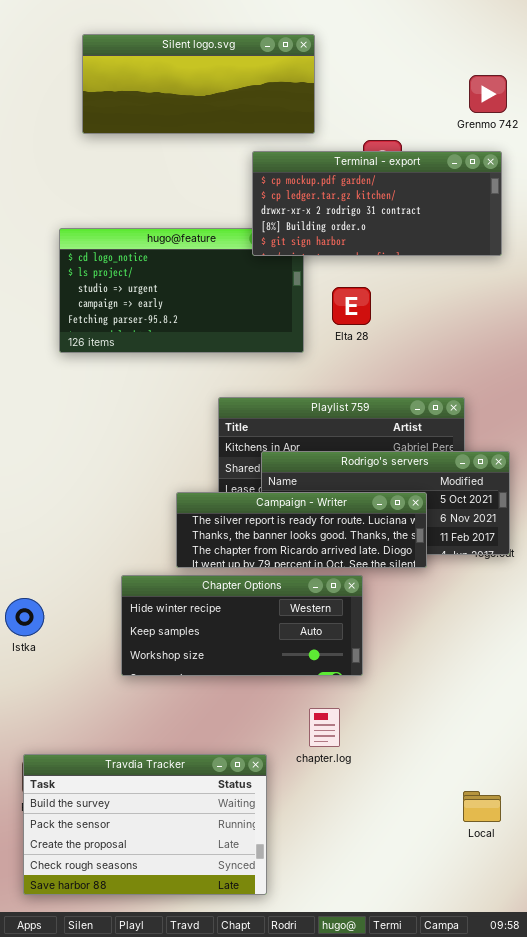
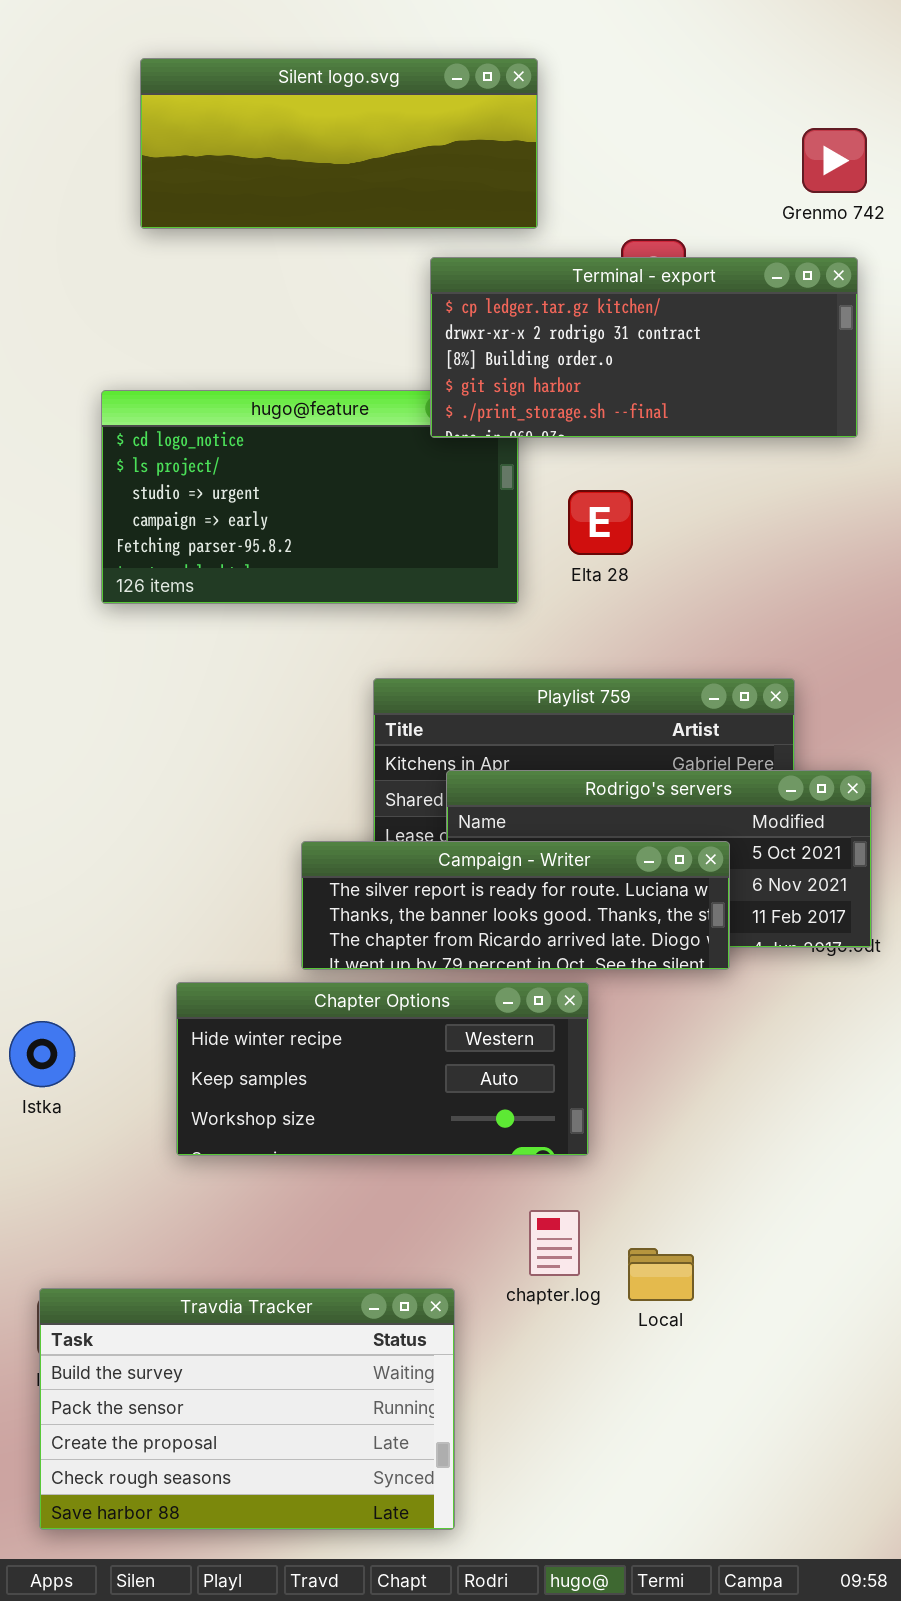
Terminal - export: [252,151,502,256] -> [430,257,858,438], scrolled down 1 row
Chapter Options: [121,575,363,676] -> [176,982,589,1156], moved
Local: [463,791,501,822] -> [628,1248,694,1301], moved

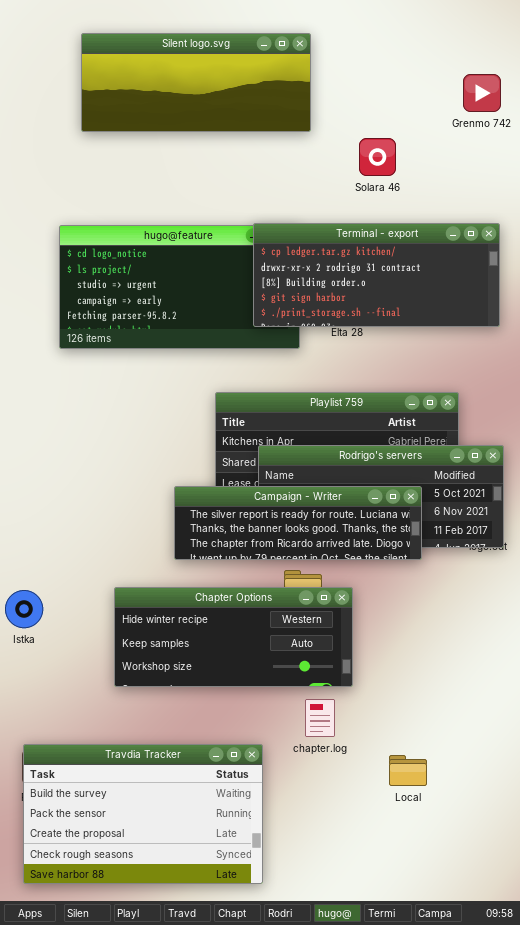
Terminal - export: [430,257,858,438] -> [253,223,500,327], moved
Chapter Options: [176,982,589,1156] -> [114,587,353,687], moved
Local: [628,1248,694,1301] -> [389,755,427,786], moved

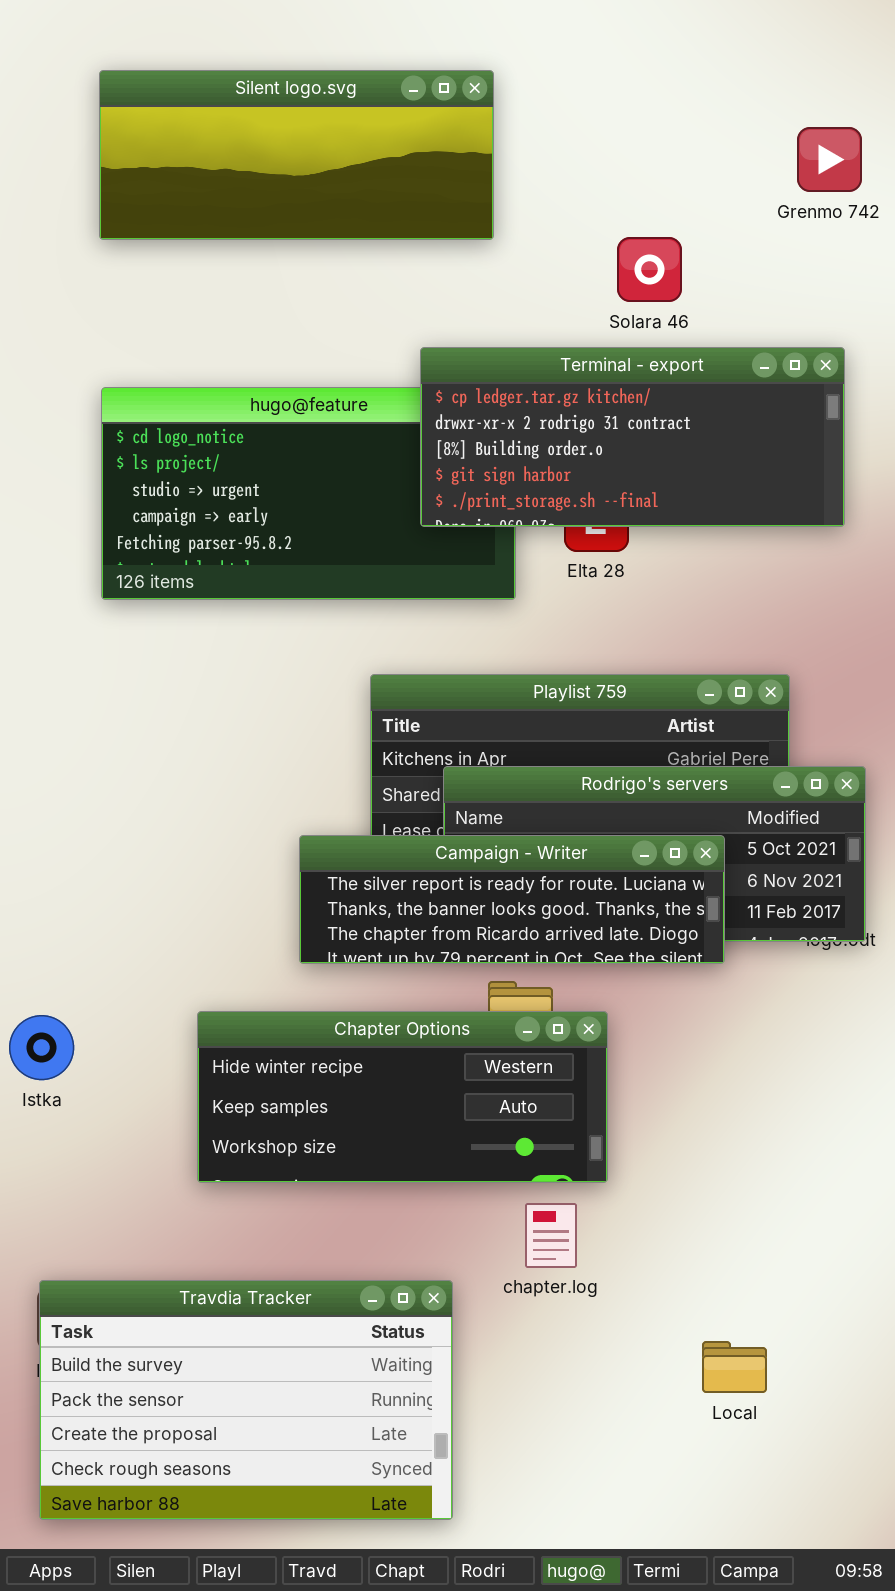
Silent logo.svg: [81,33,311,132] -> [99,70,494,240], moved
Terminal - export: [253,223,500,327] -> [420,347,845,527], moved
Local: [389,755,427,786] -> [702,1341,767,1393], moved

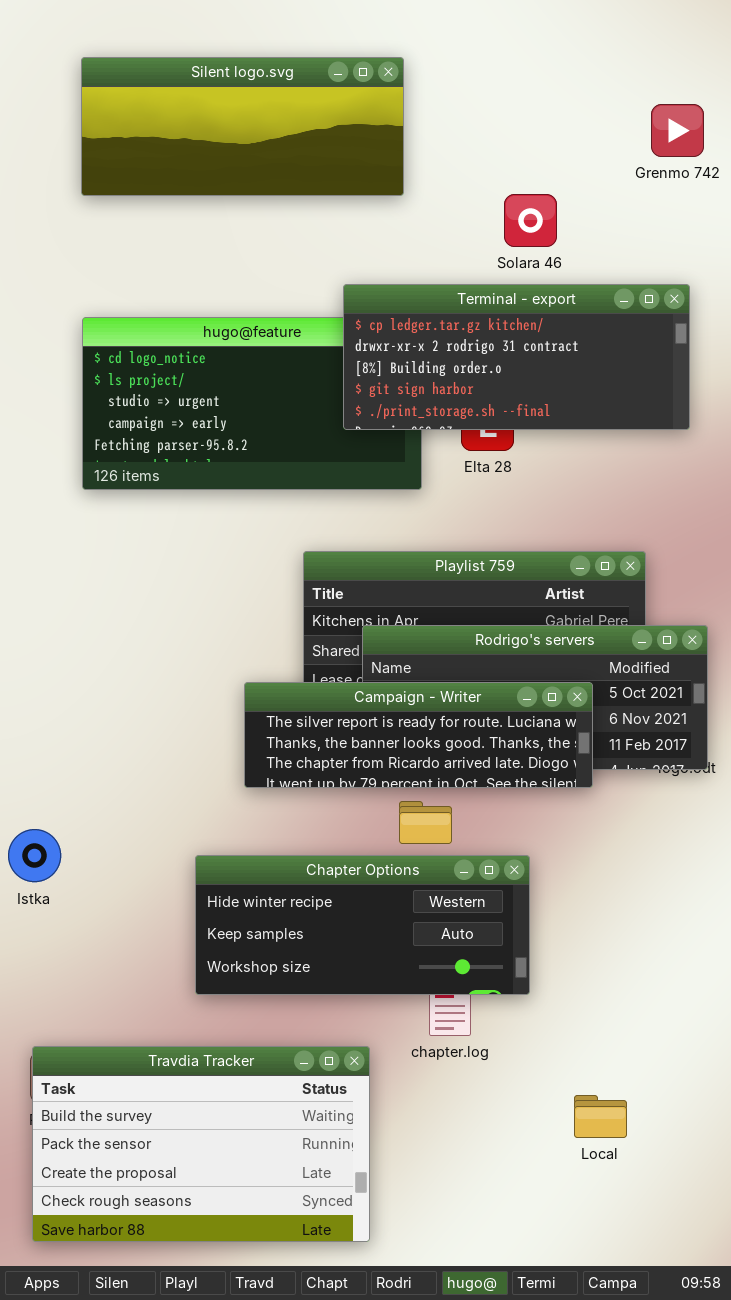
Chapter Options: [197,1011,608,1183] -> [195,855,530,995], moved

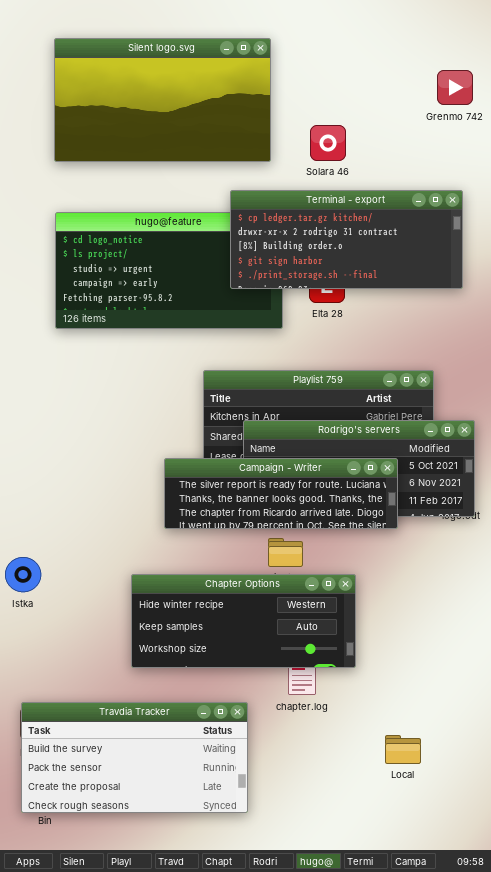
Silent logo.svg: [81,57,404,196] -> [54,38,271,162], resized
Solara 46: [504,194,557,247] -> [310,125,346,161], moved
Travdia Tracker: [32,1046,370,1242] -> [21,702,248,813], resized

